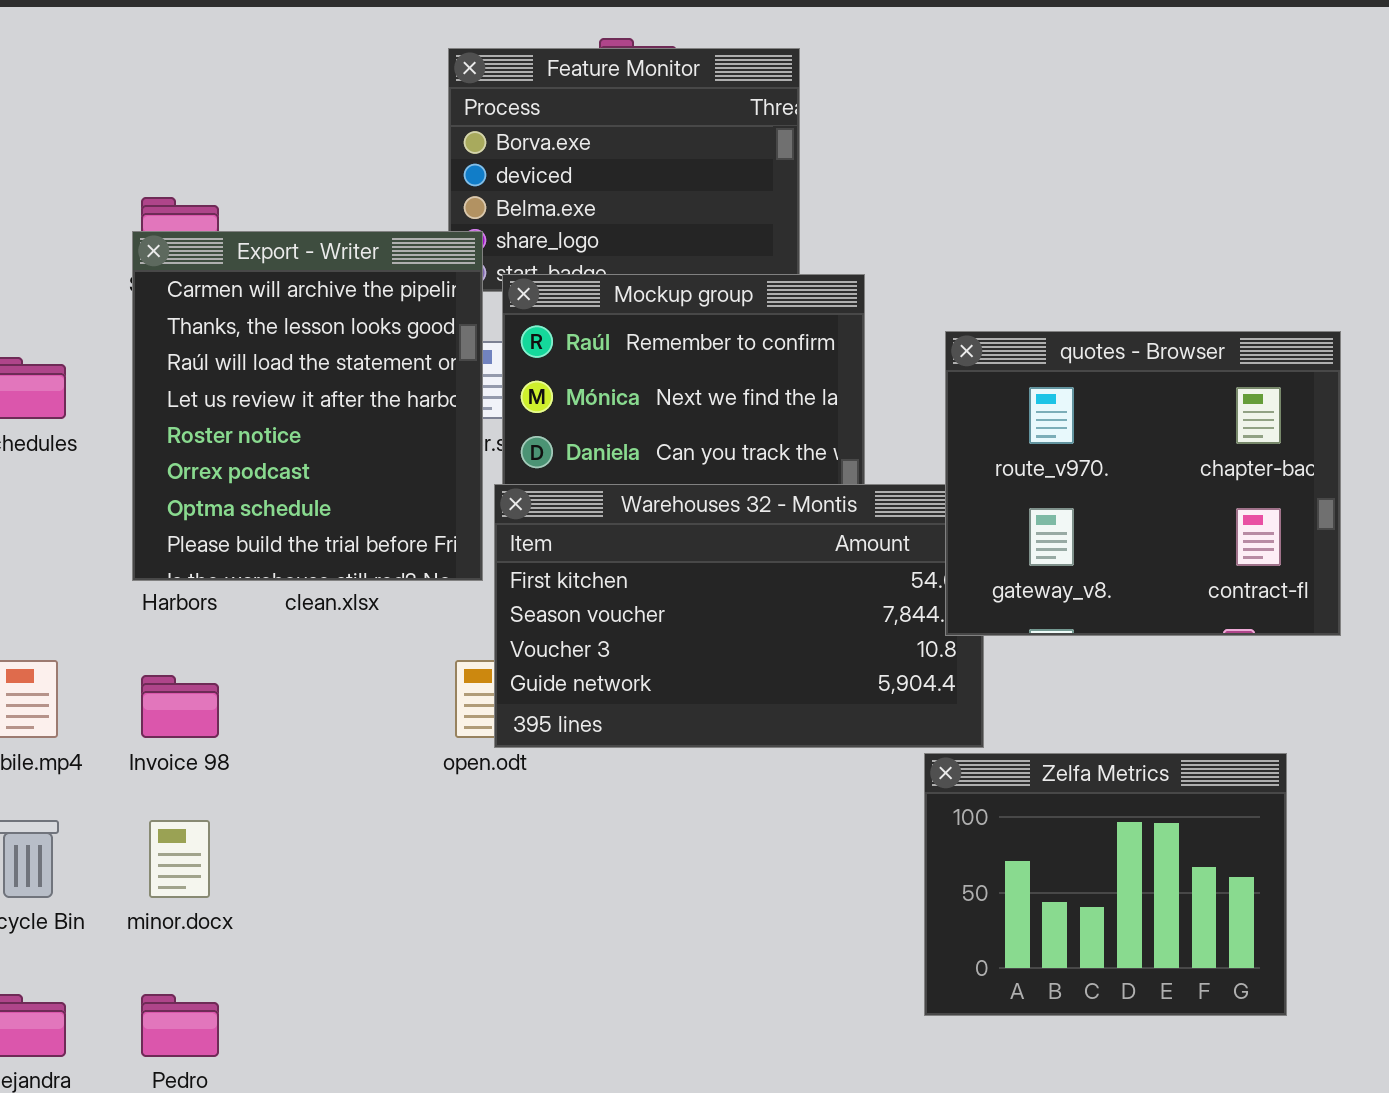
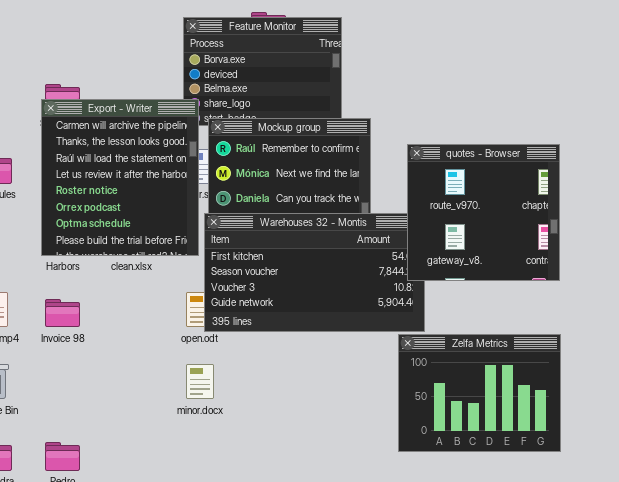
quotes - Browser: [945,331,1341,636] -> [407,144,560,281], resized
minor.docx: [149,820,210,898] -> [186,364,214,399], moved

